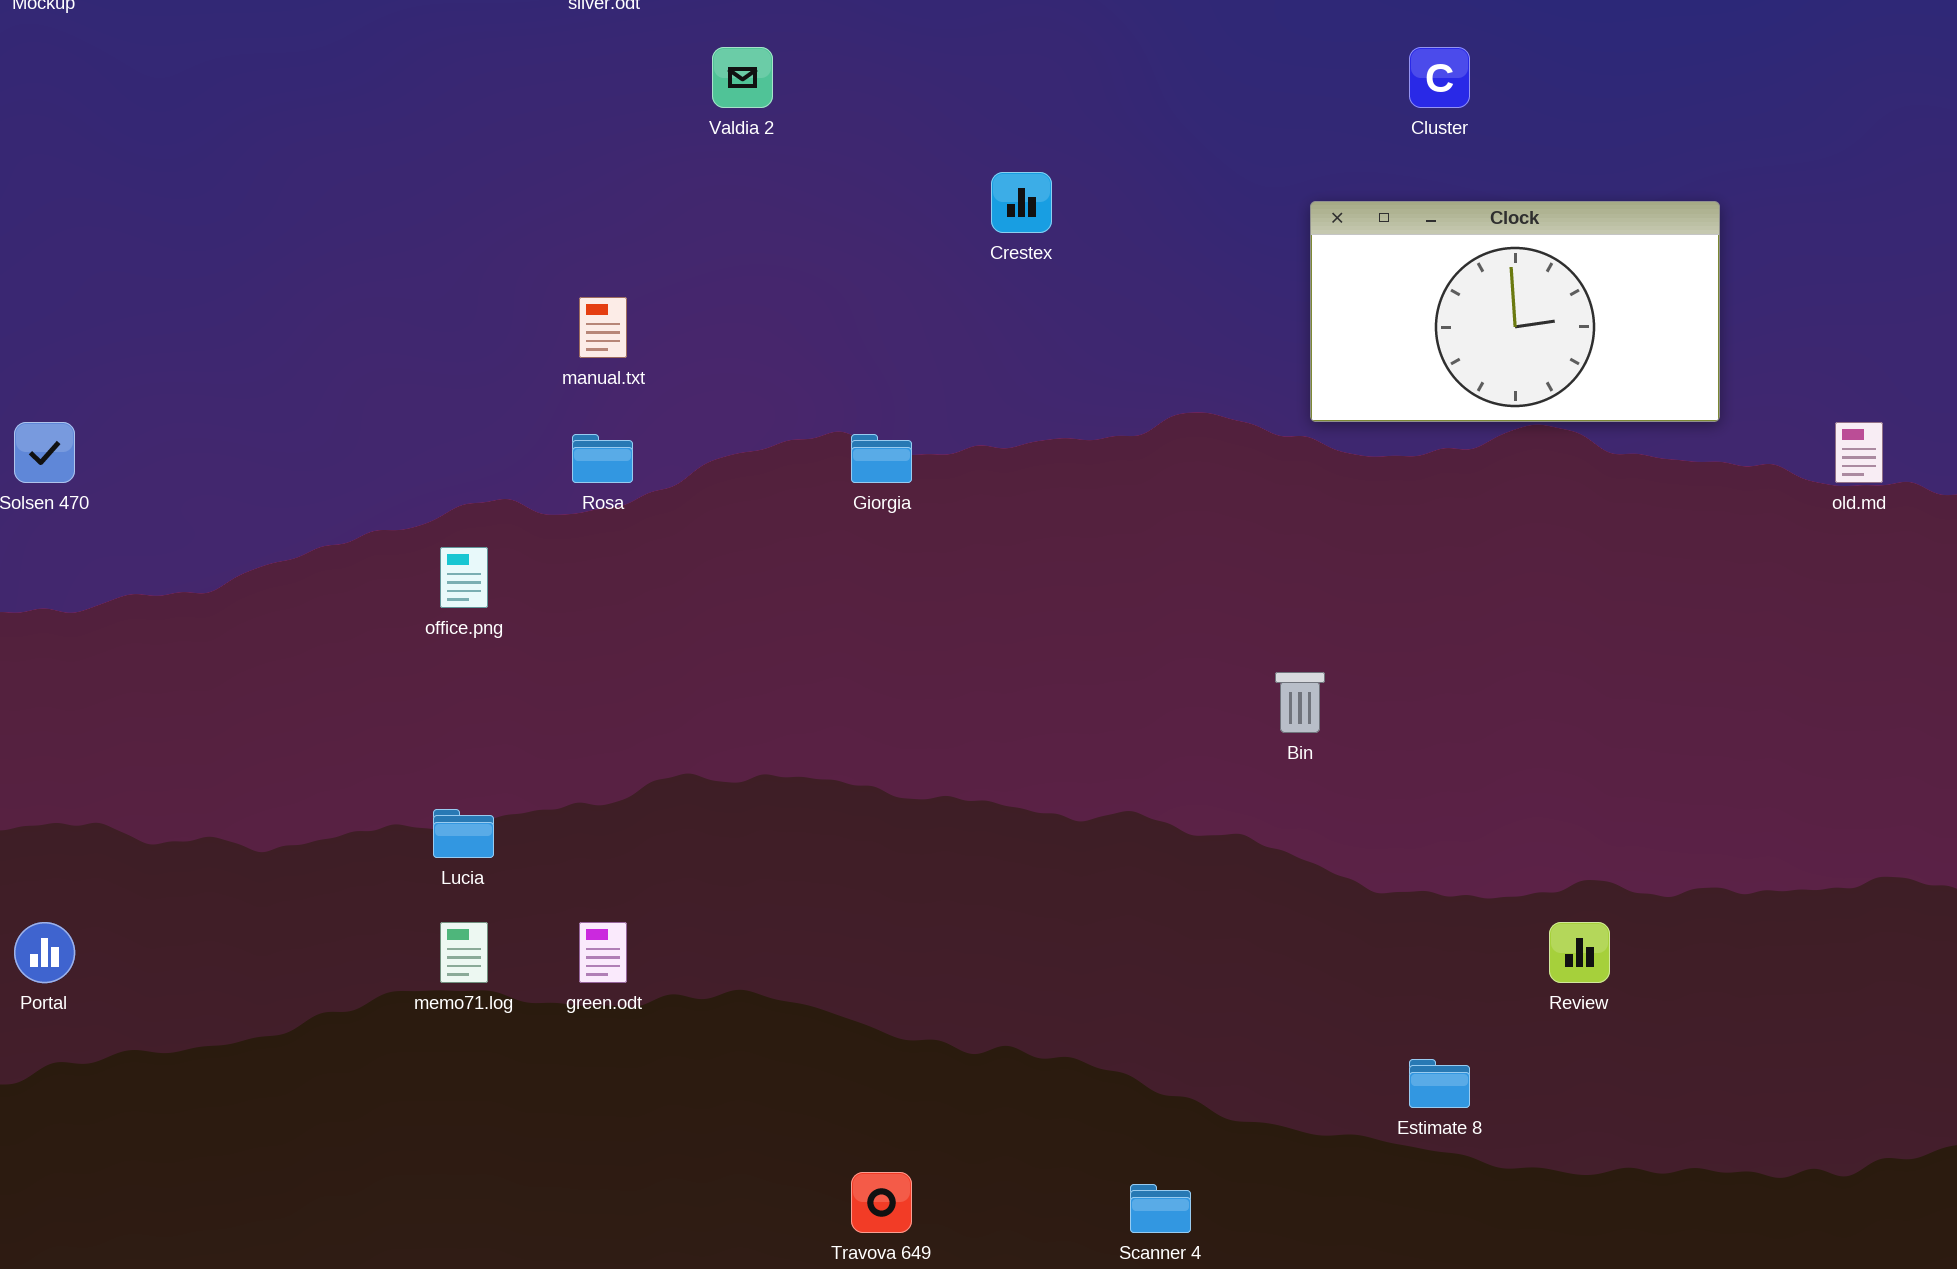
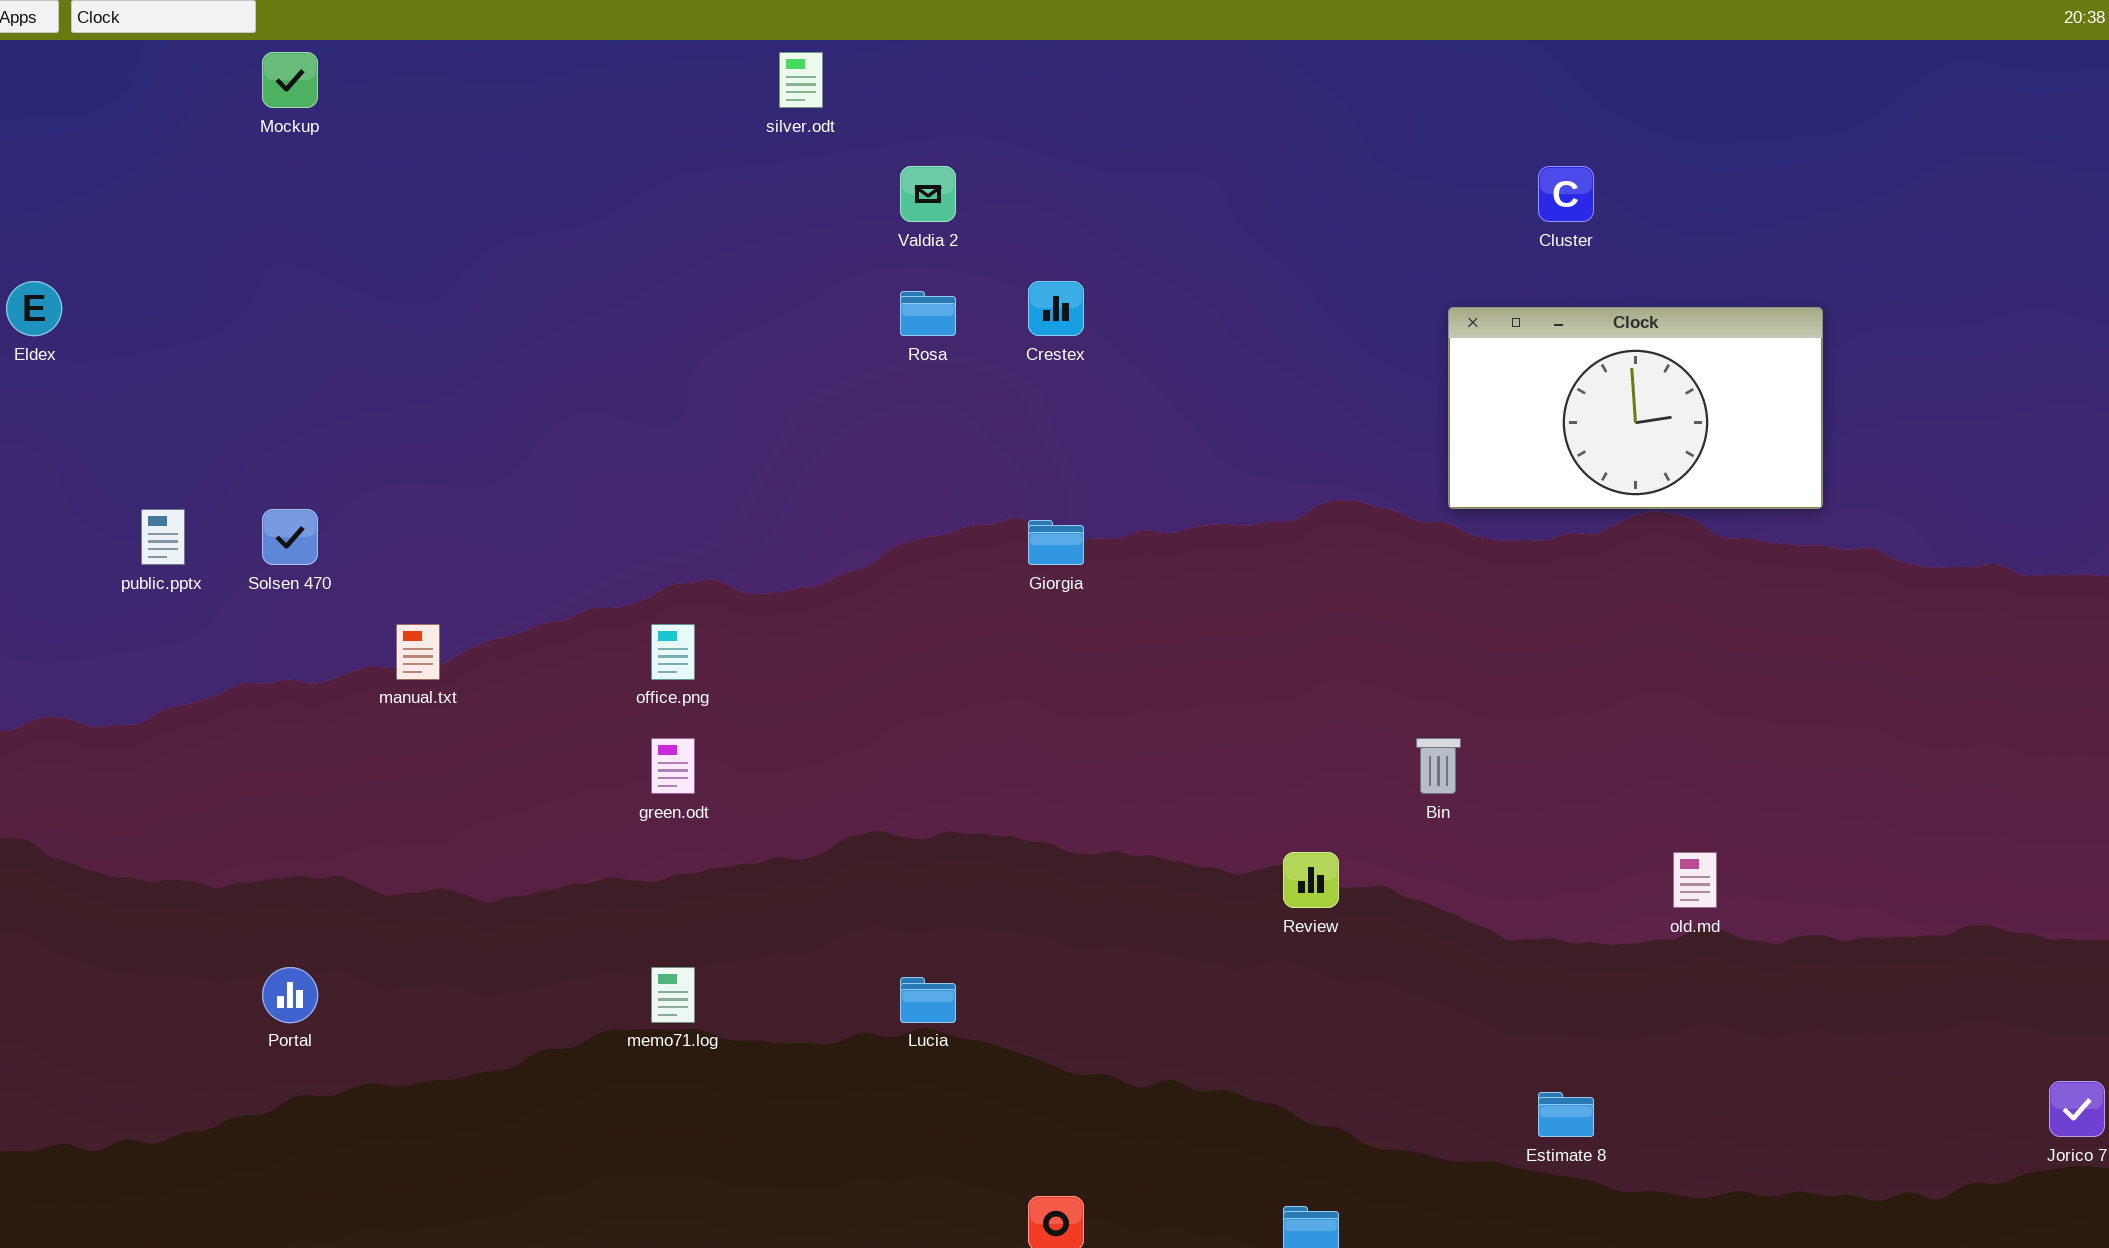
Crestex: [991,172,1052,233] -> [1028,281,1084,336], moved
manual.txt: [579,297,627,358] -> [396,624,440,680], moved
old.md: [1835,422,1883,483] -> [1673,852,1717,908], moved
Rosa: [572,434,633,483] -> [900,291,956,336], moved
Lucia: [433,809,494,858] -> [900,977,956,1023], moved
green.odt: [579,922,627,983] -> [651,738,695,794], moved
Review: [1549,922,1610,983] -> [1283,852,1339,908], moved

